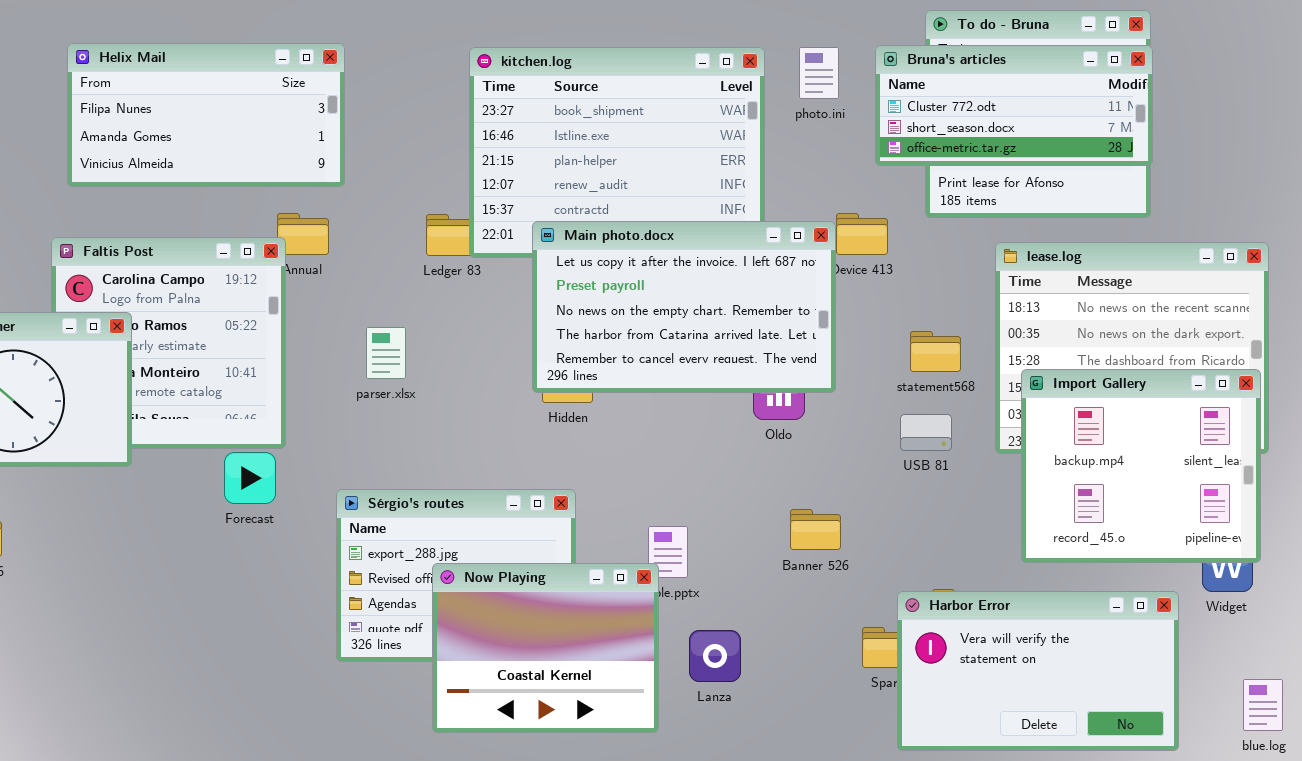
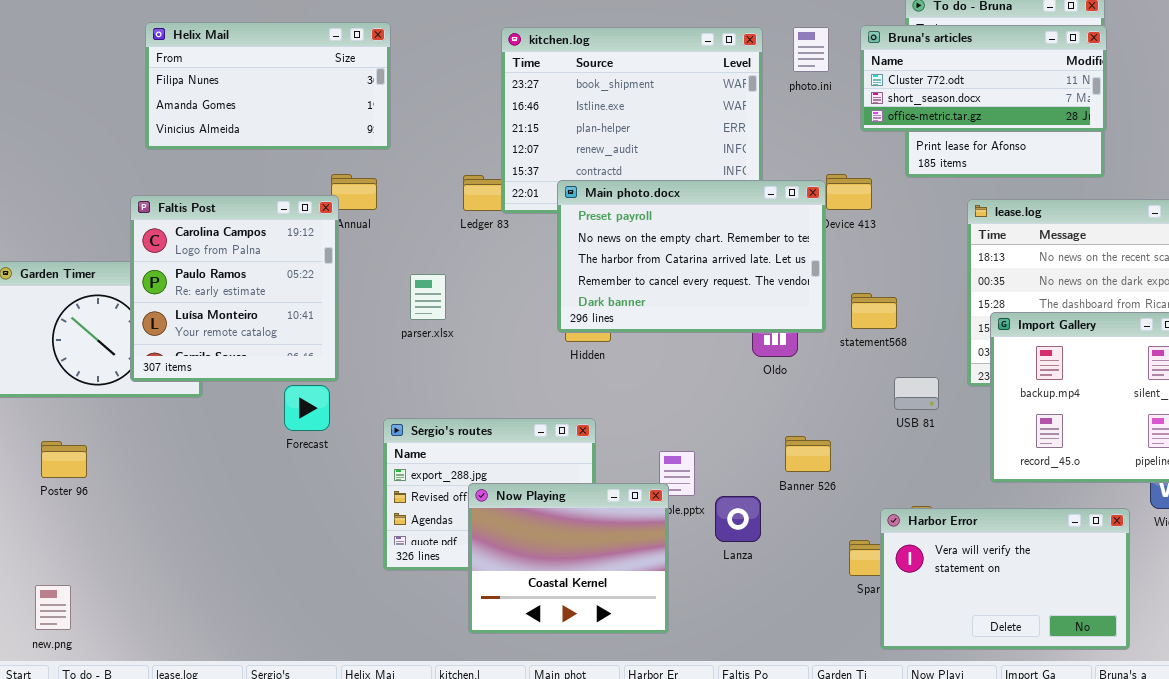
Main photo.docx: [532,221,836,393] -> [557,180,826,333], scrolled down 1 row
Faltis Post: [51,237,286,449] -> [130,195,339,382], raised
statement568: [910,331,961,372] -> [851,293,897,329], moved
USB 81: [900,414,952,451] -> [894,377,939,410], moved
Lanza: [689,630,741,682] -> [715,496,761,542], moved

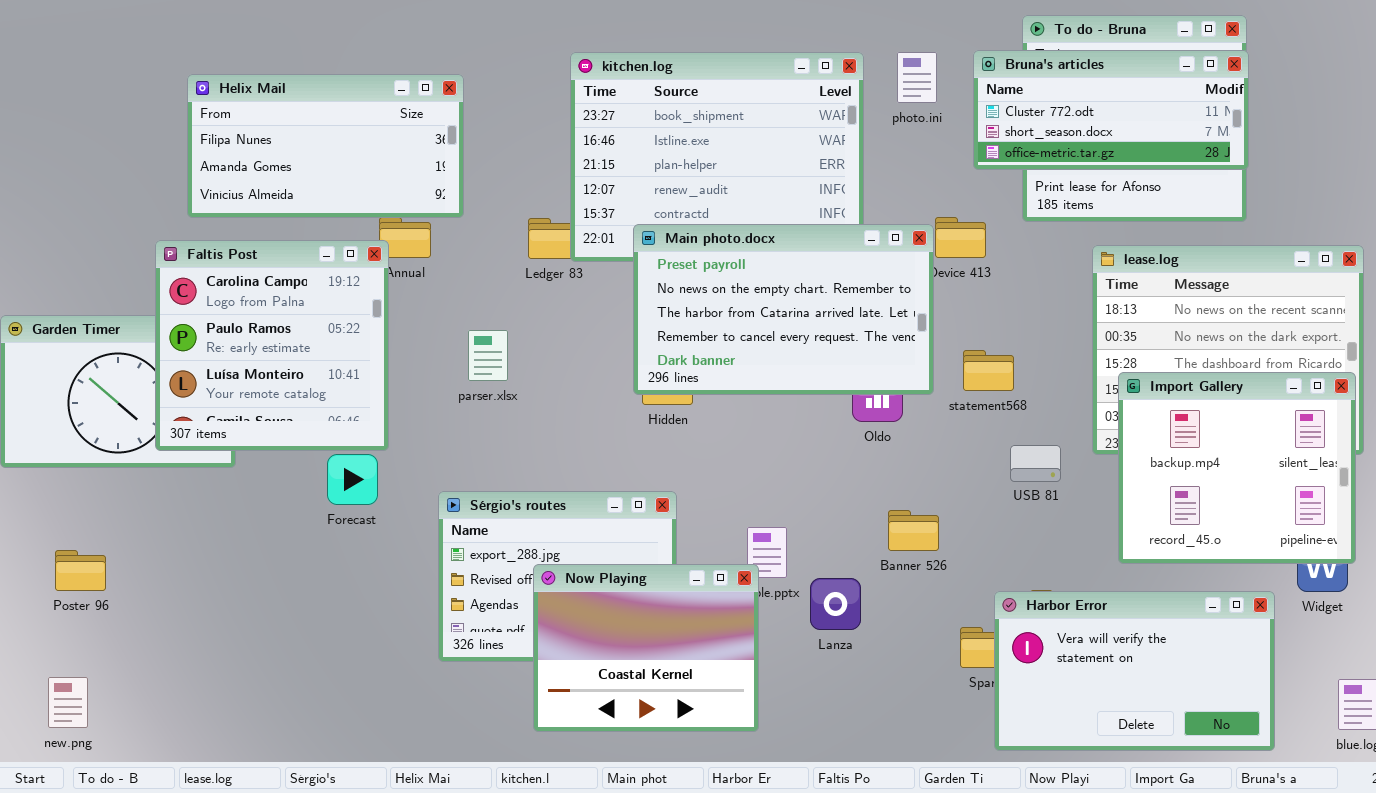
Helix Mail: [145,22,391,150] -> [187,74,464,218], moved
Poster 96: [41,441,87,478] -> [55,550,106,591], moved

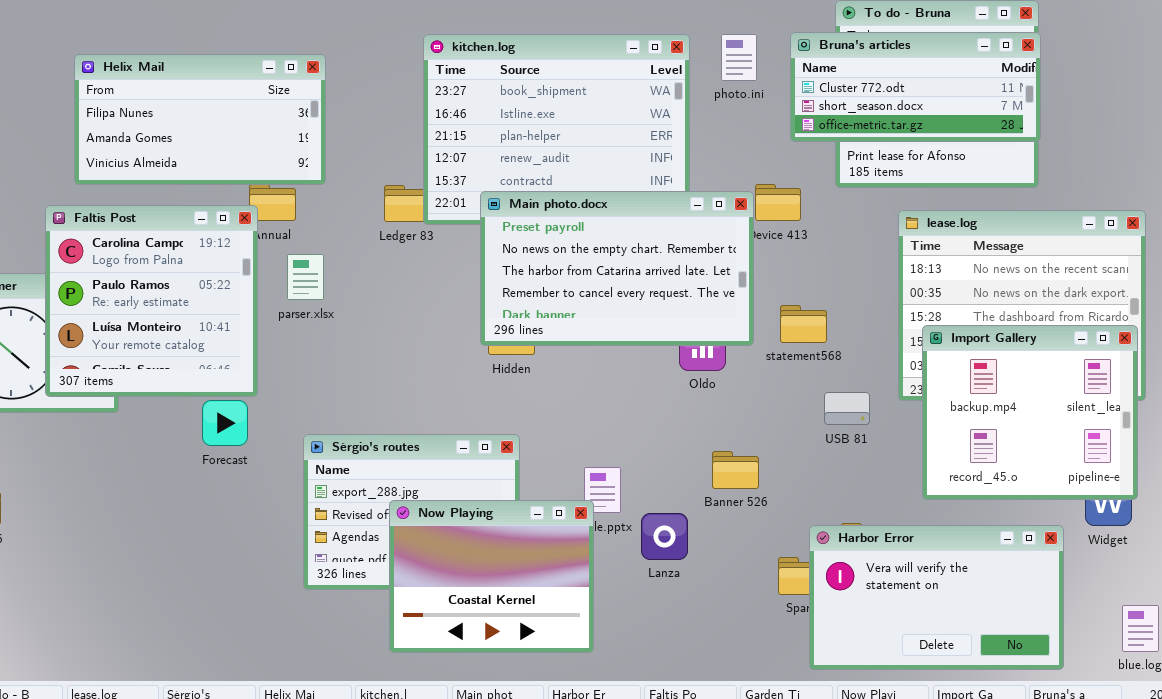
parser.xlsx: [468,330,508,381] -> [287,254,324,300], moved

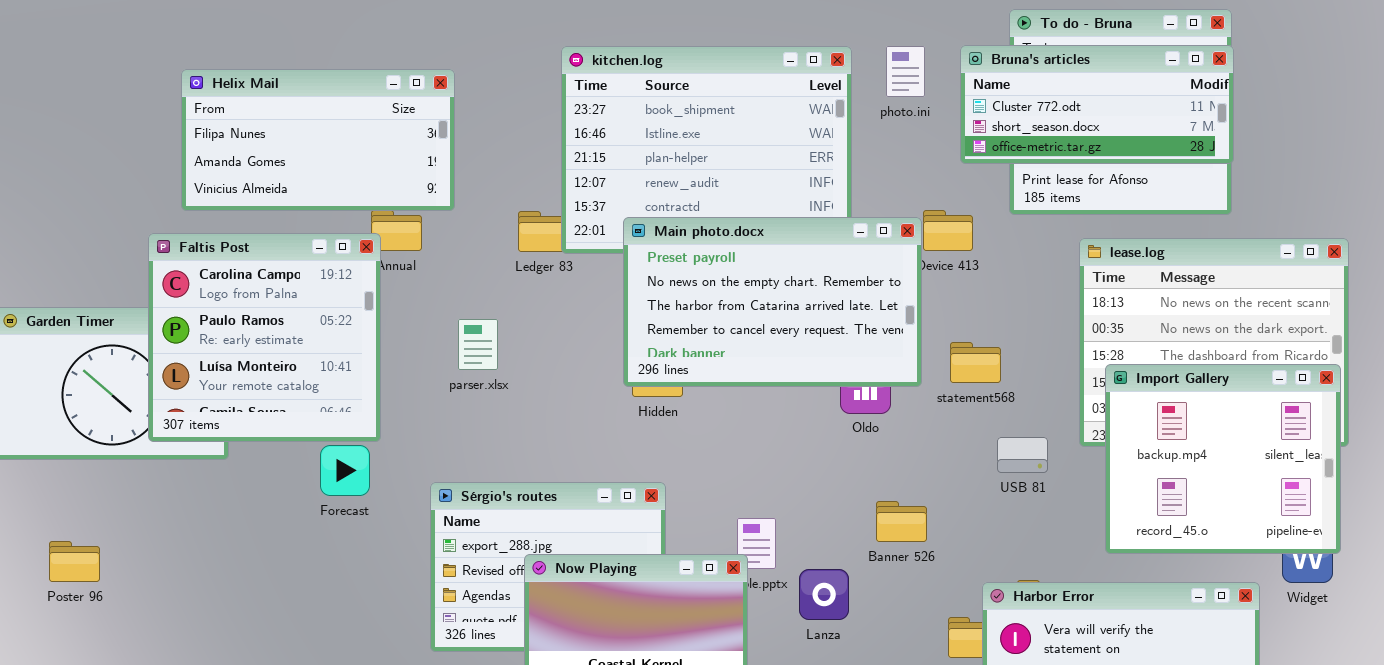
parser.xlsx: [287,254,324,300] -> [458,319,498,370], moved

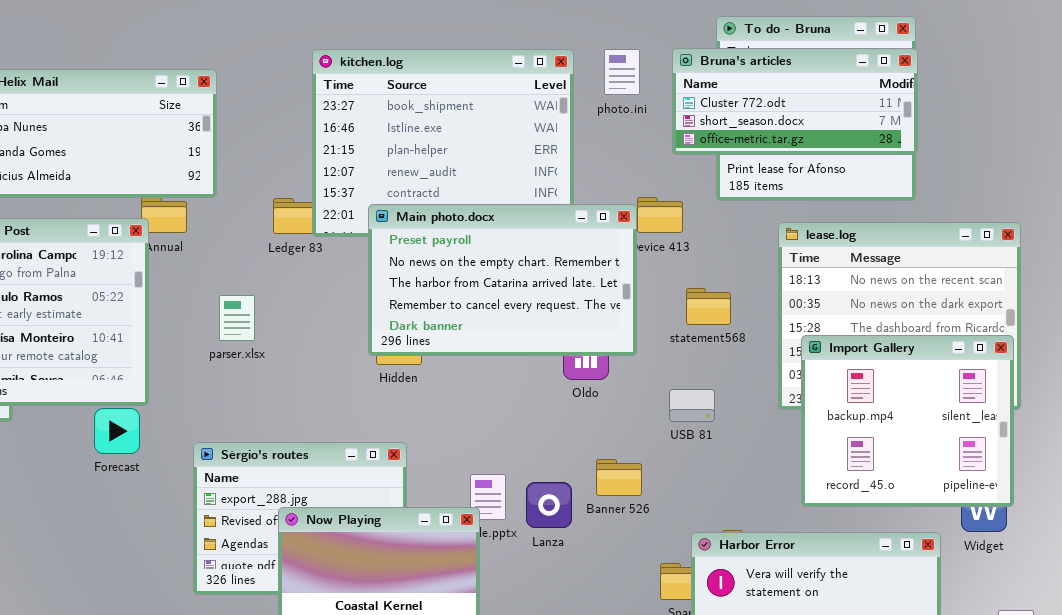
statement568: [950,342,1001,383] -> [686,288,731,325], moved
USB 81: [997,437,1048,473] -> [669,389,715,422], moved
Lanza: [799,569,849,620] -> [526,482,572,528], moved

